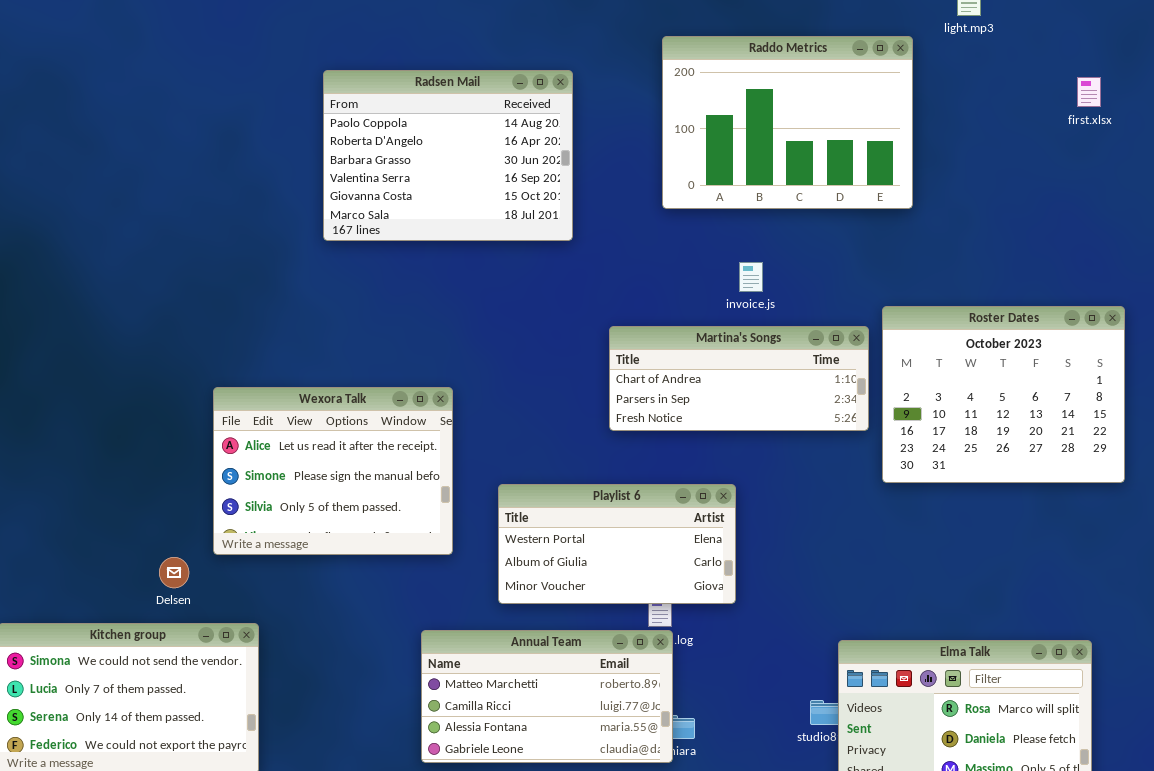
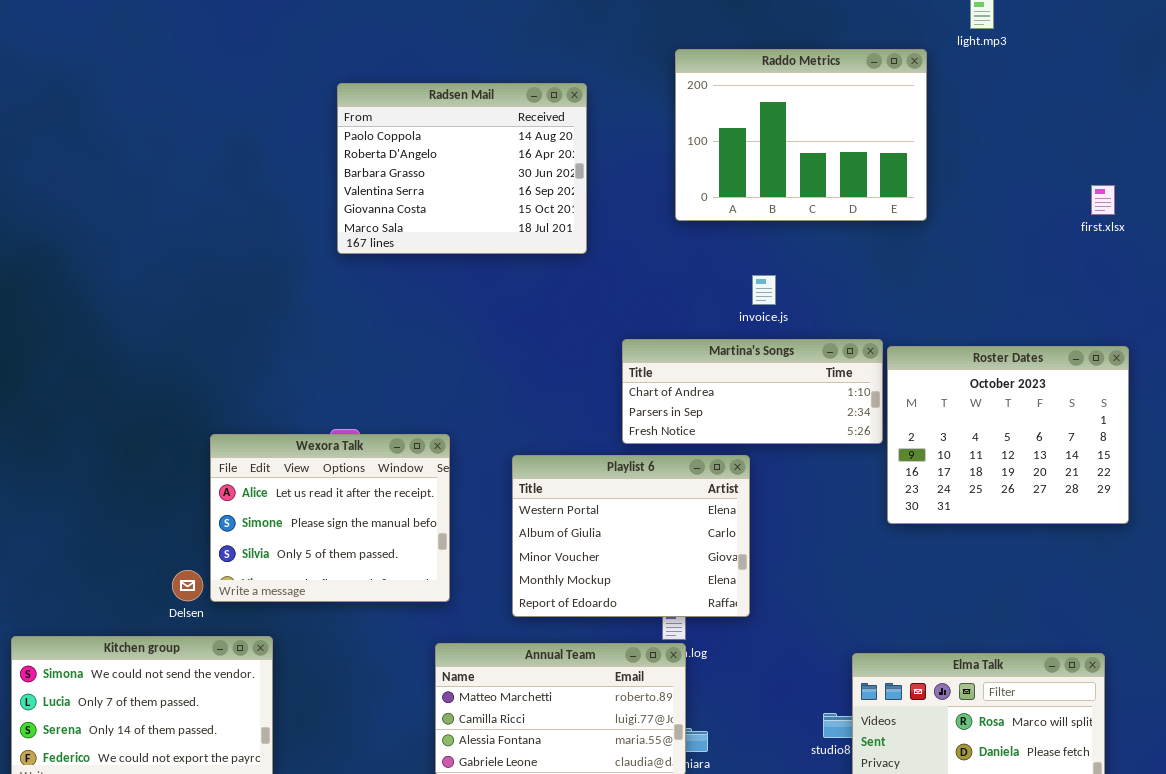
first.xlsx: [1077,77,1101,107] -> [1091,185,1115,215], moved
Roster Dates: [882,306,1125,483] -> [887,346,1129,524], moved
Wexora Talk: [213,387,453,555] -> [210,434,450,602], moved
Playlist 6: [498,484,736,604] -> [512,455,750,617], resized

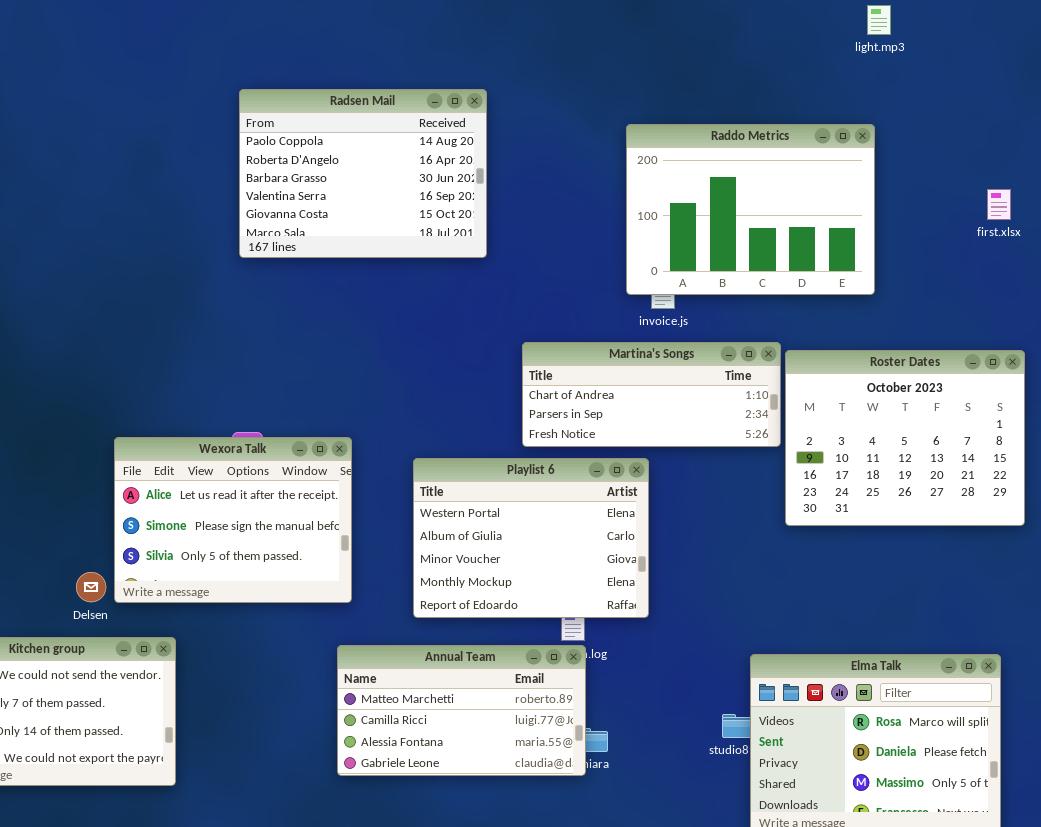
Raddo Metrics: [675,49,927,221] -> [626,124,875,295], moved

